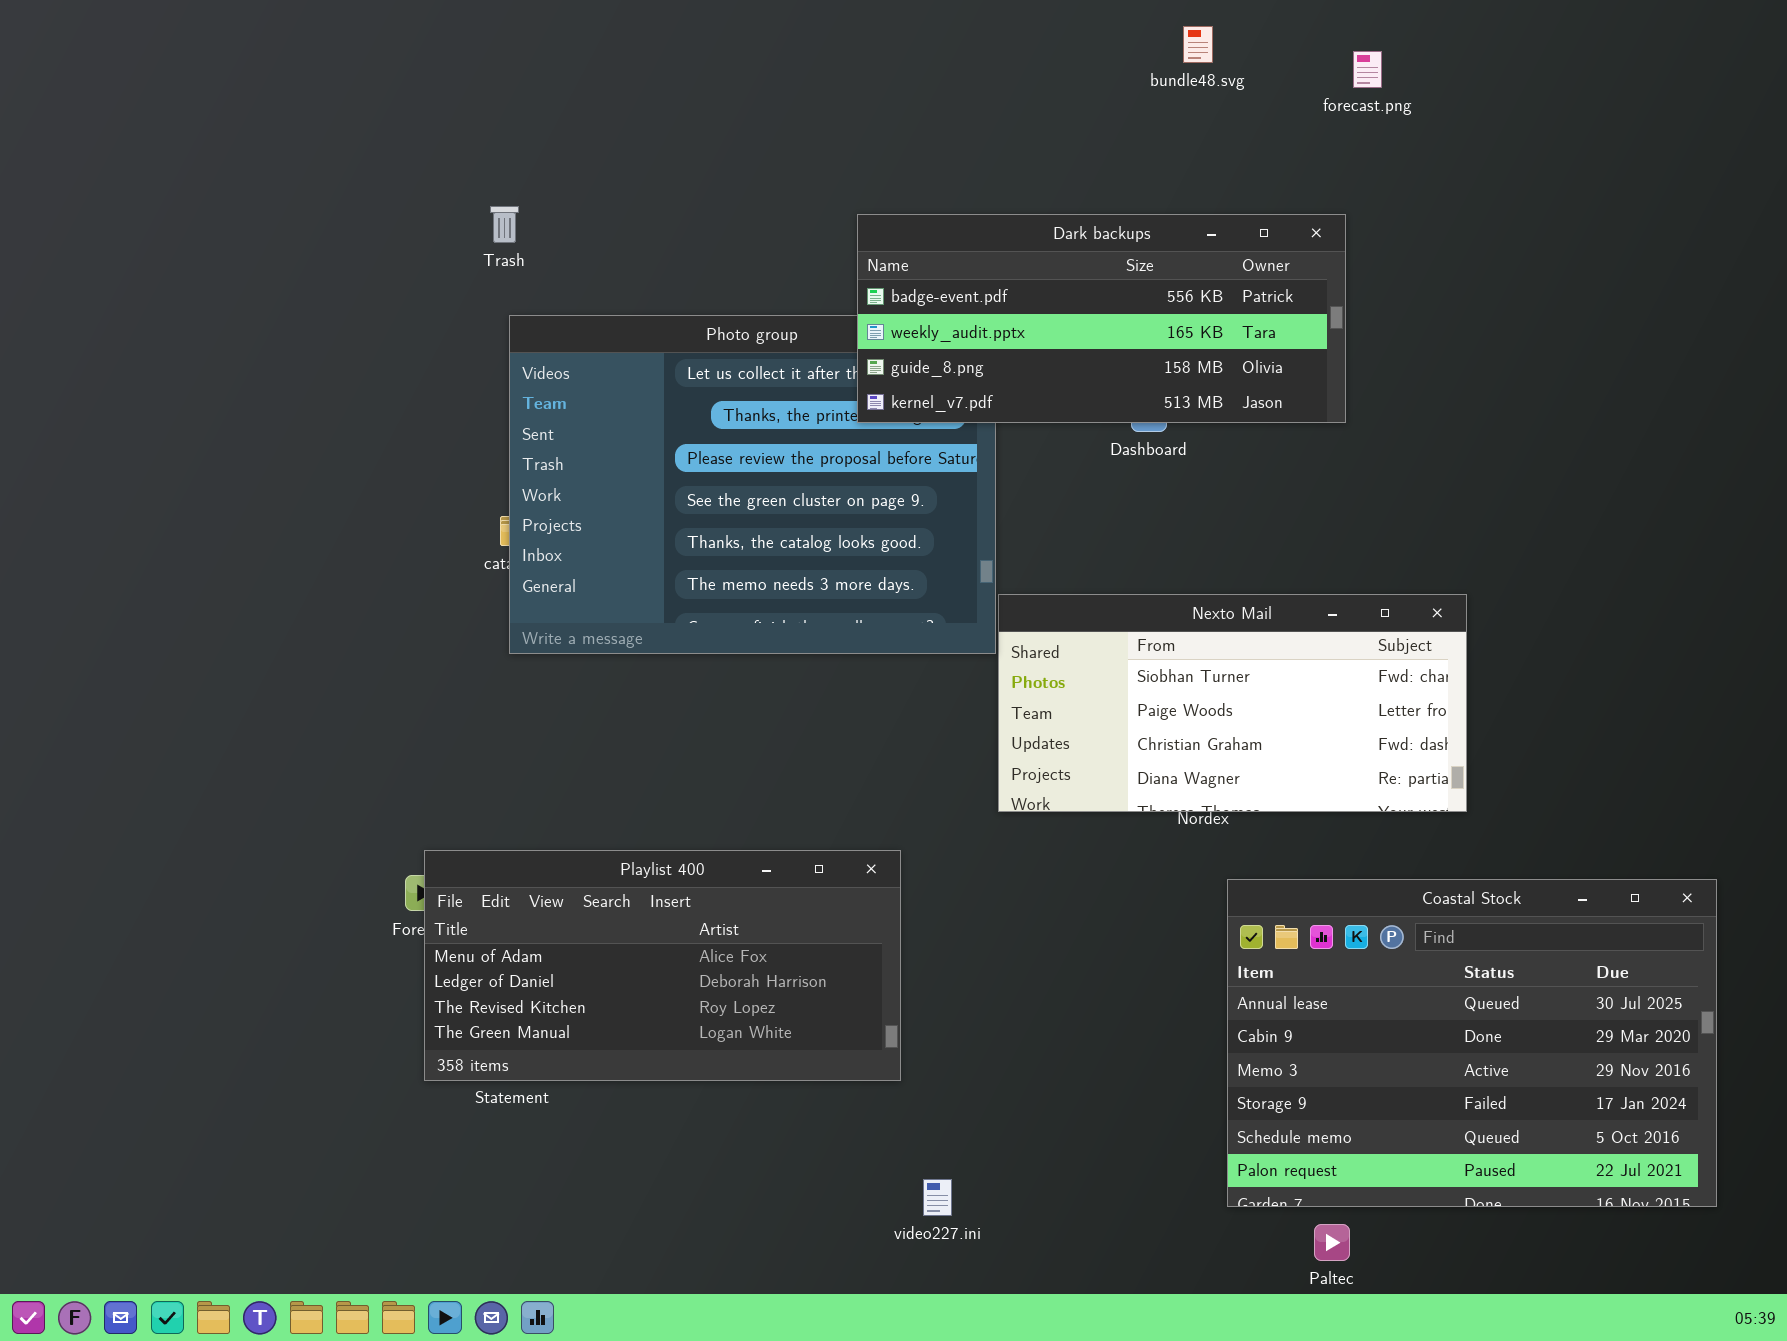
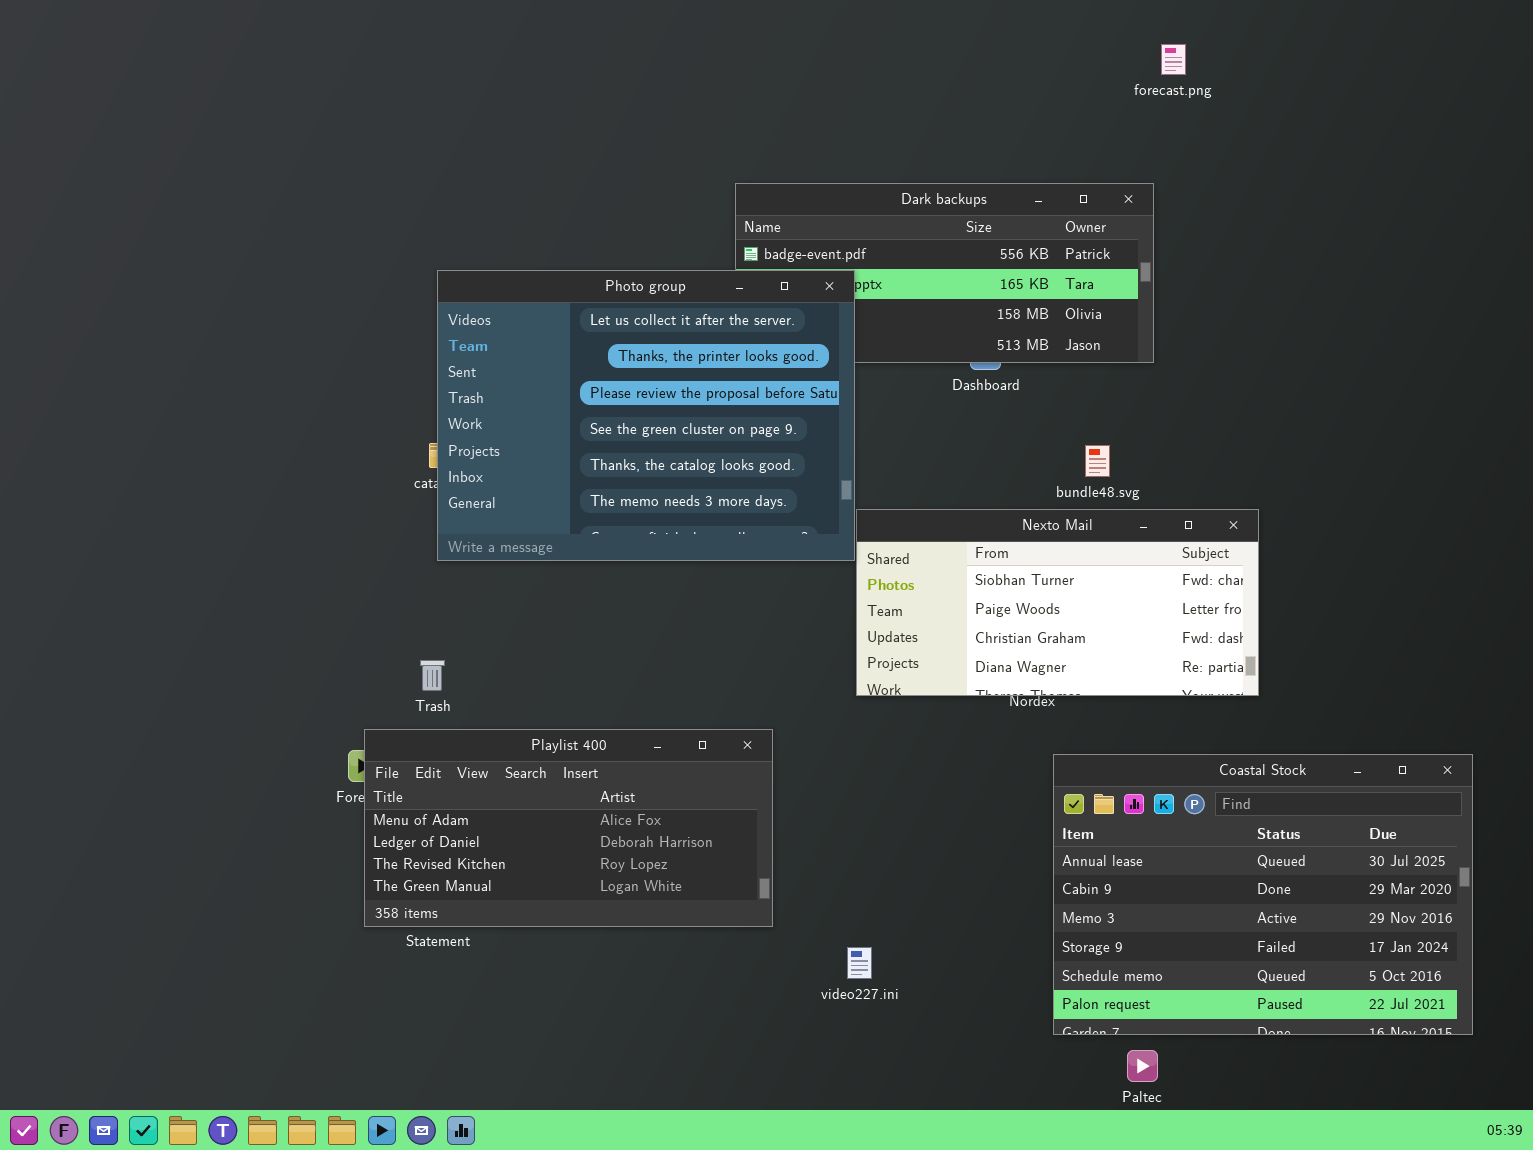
bundle48.svg: [1183,26,1213,63] -> [1085,445,1110,477], moved
Trash: [490,206,519,243] -> [420,660,445,691], moved
Photo group: [509,315,996,654] -> [437,270,855,561], raised
video227.ini: [923,1179,952,1216] -> [847,947,872,979], moved

